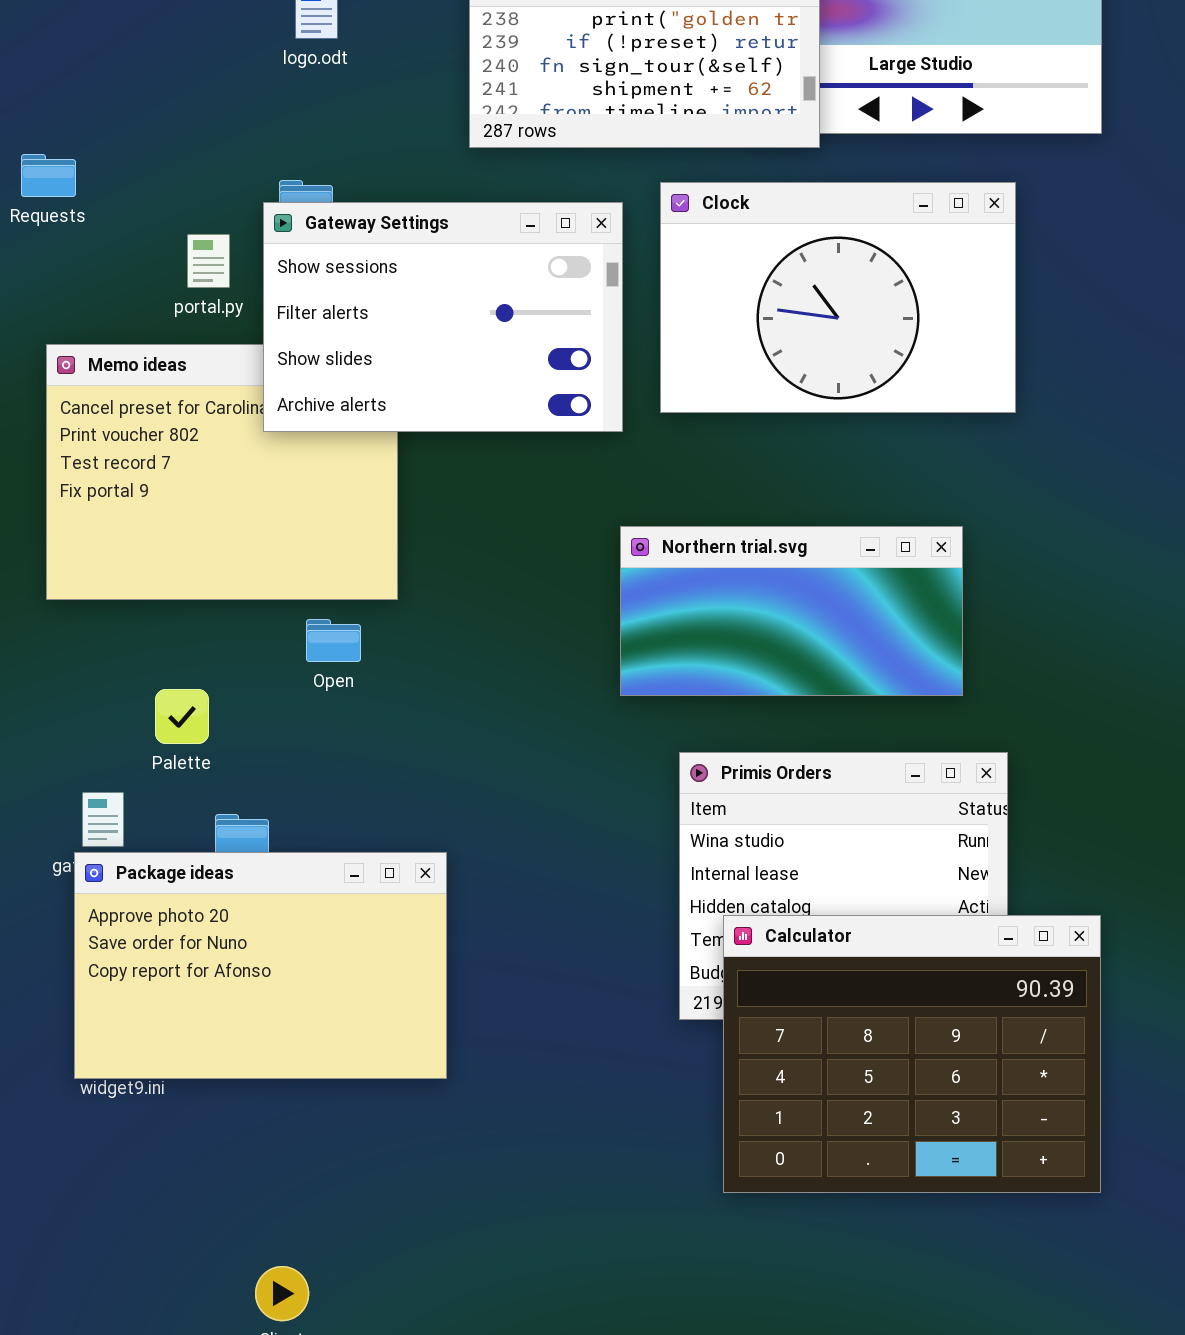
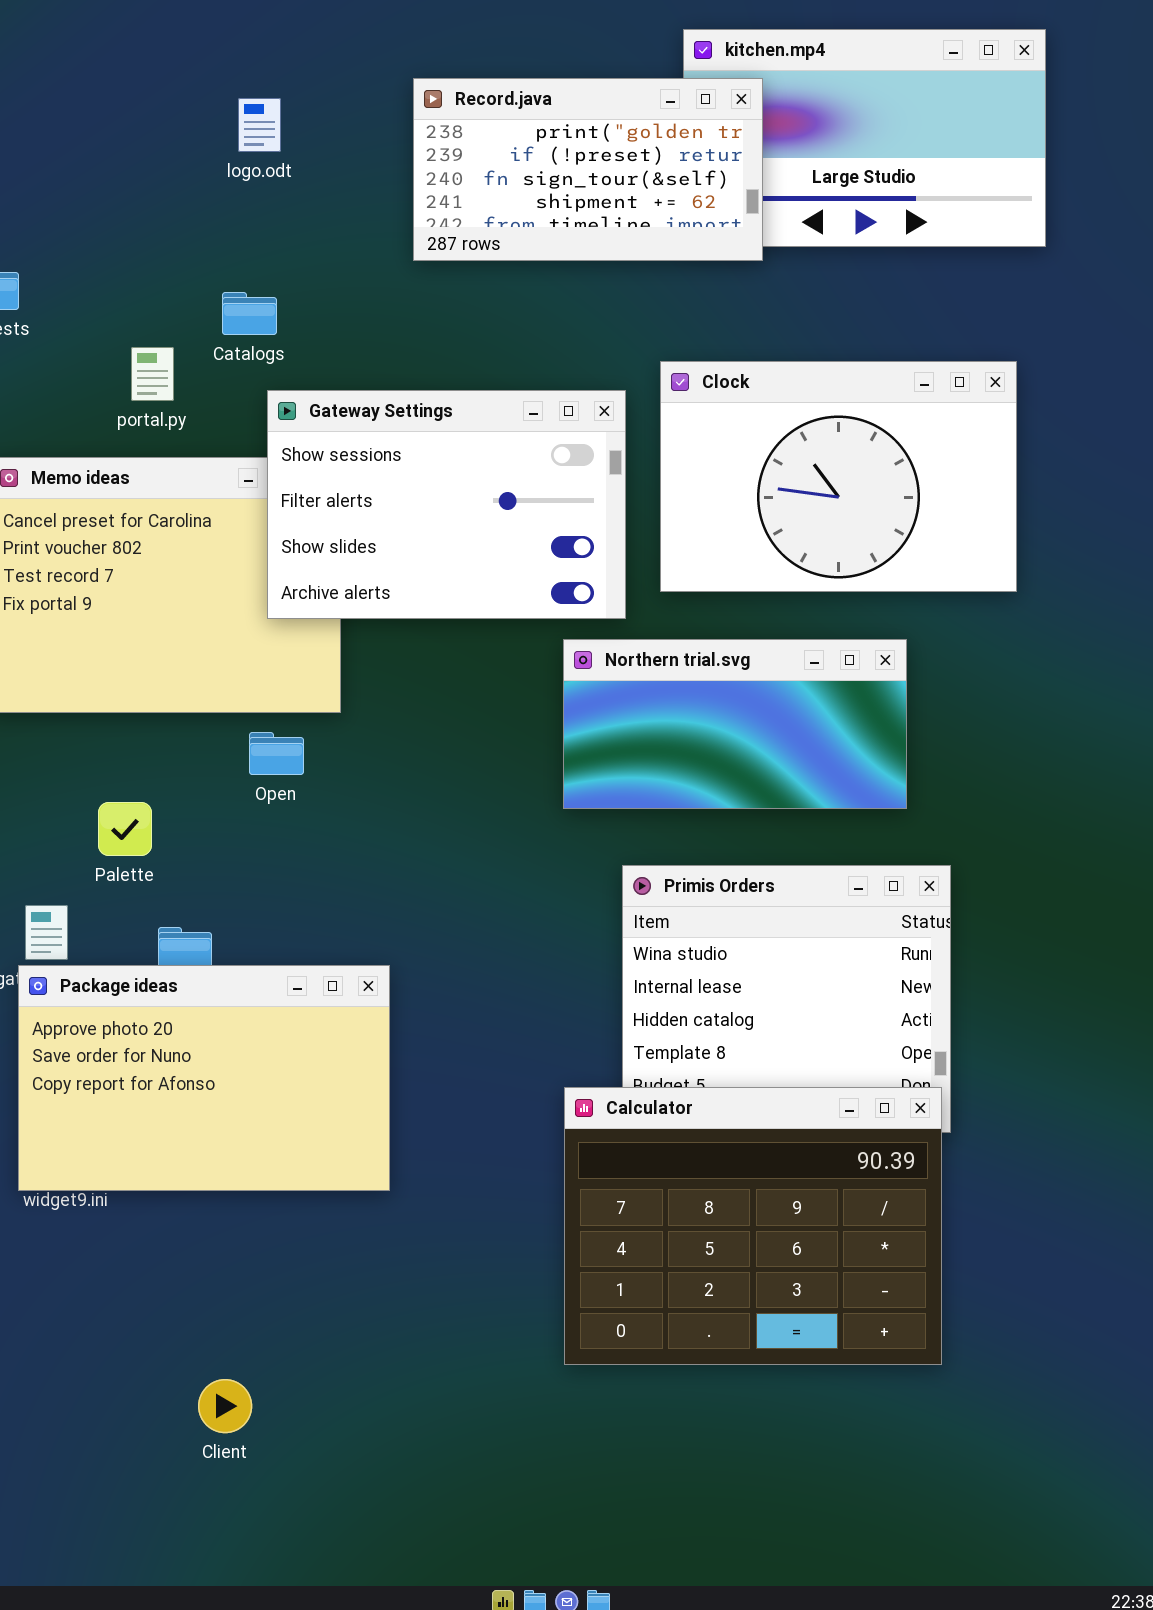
Clock: [660,182,1016,413] -> [660,361,1017,592], moved
Gateway Settings: [263,202,623,432] -> [267,390,626,619], moved
Calculator: [723,915,1101,1193] -> [564,1087,942,1365], moved

